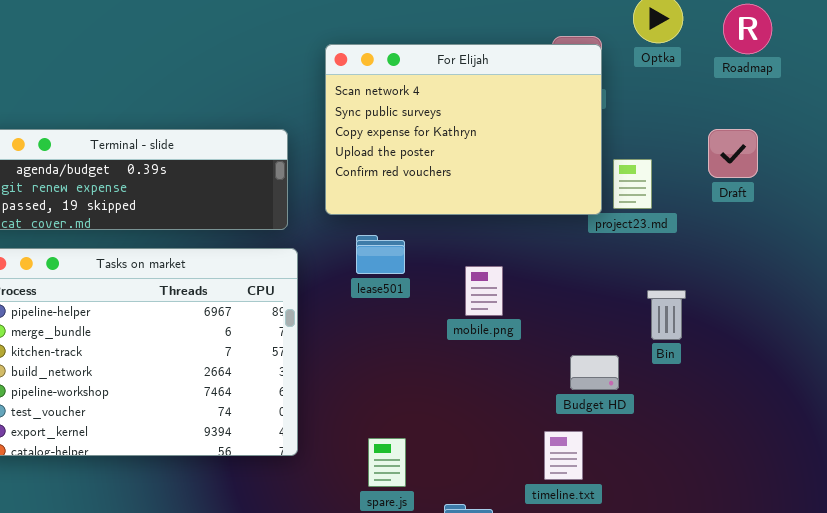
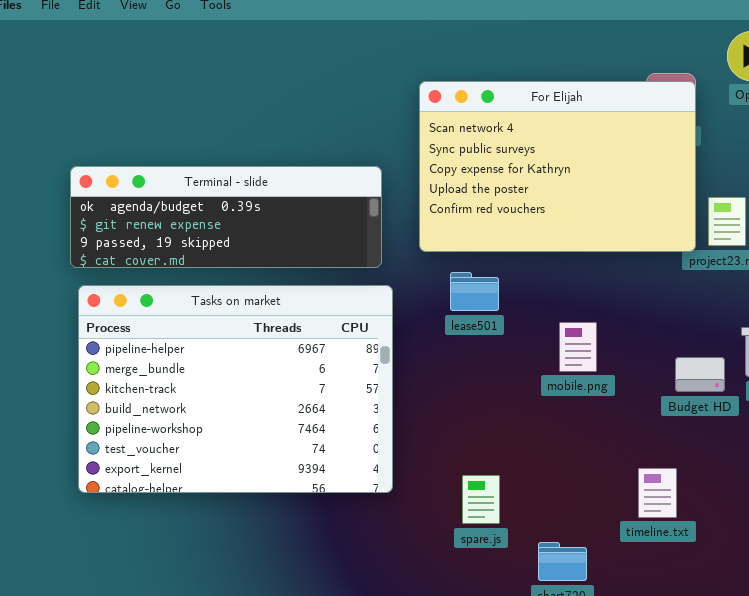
mobile.png: [465,266,503,316] -> [559,322,597,372], moved
Budget HD: [570,355,619,390] -> [675,357,725,392], moved

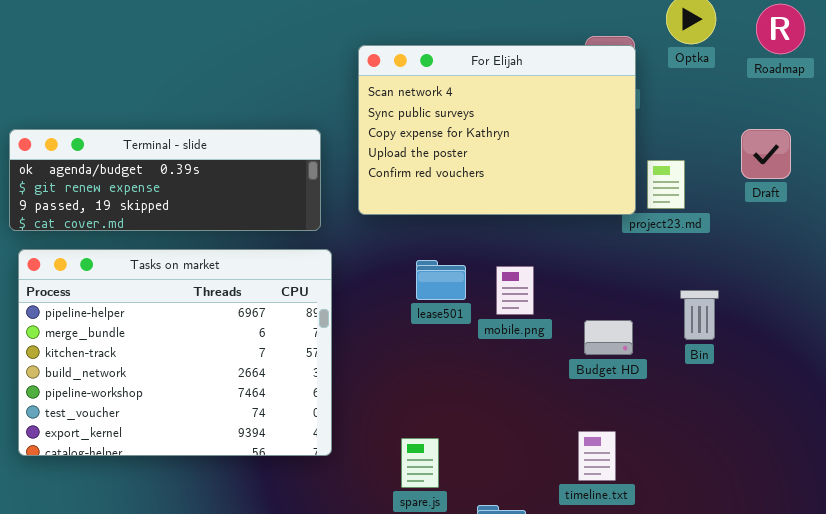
lease501: [450,272,499,311] -> [416,260,466,300], moved
mobile.png: [559,322,597,372] -> [496,266,534,315], moved
Budget HD: [675,357,725,392] -> [584,320,633,355], moved

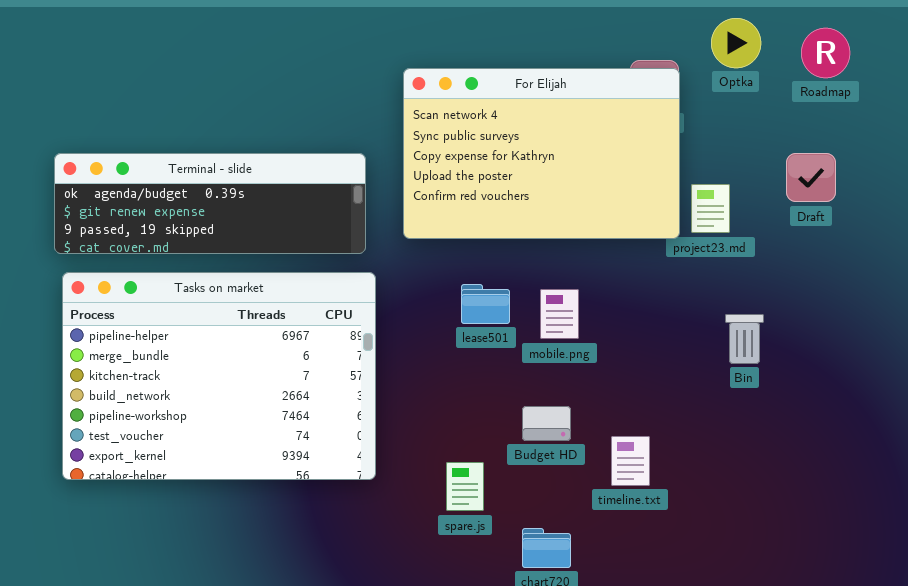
Budget HD: [584,320,633,355] -> [522,406,571,441], moved
timeline.txt: [578,431,616,481] -> [611,436,650,486], moved

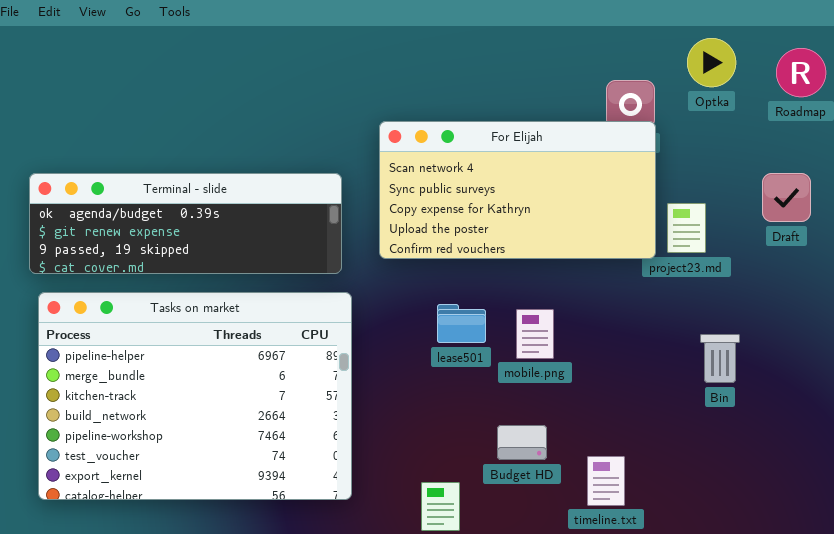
For Elijah: [403,68,680,239] -> [379,121,656,259], resized

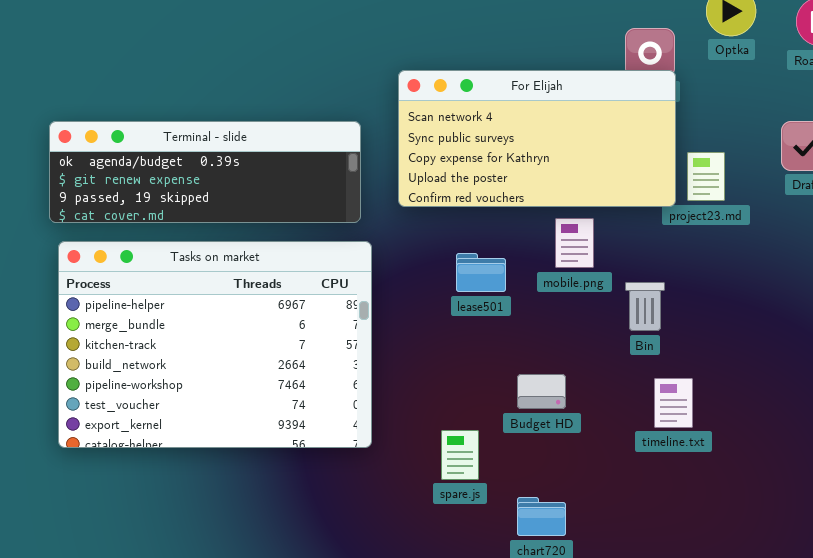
mobile.png: [516,309,554,359] -> [555,218,594,268], moved
Bin: [700,334,740,383] -> [625,282,665,331], moved
timeline.txt: [587,456,625,506] -> [654,378,693,428], moved

